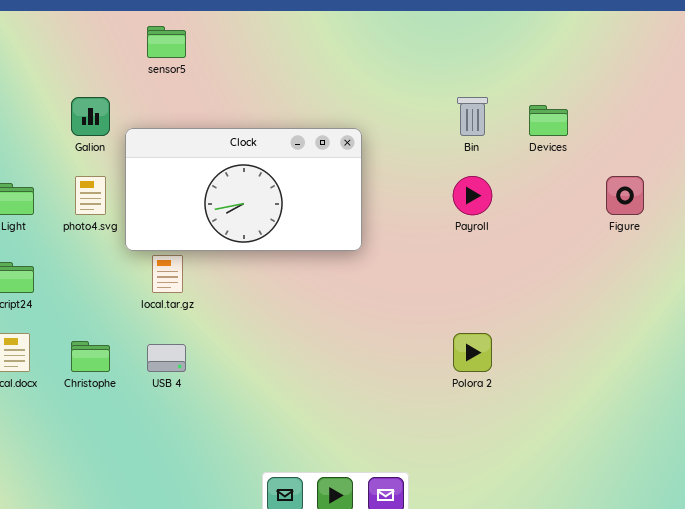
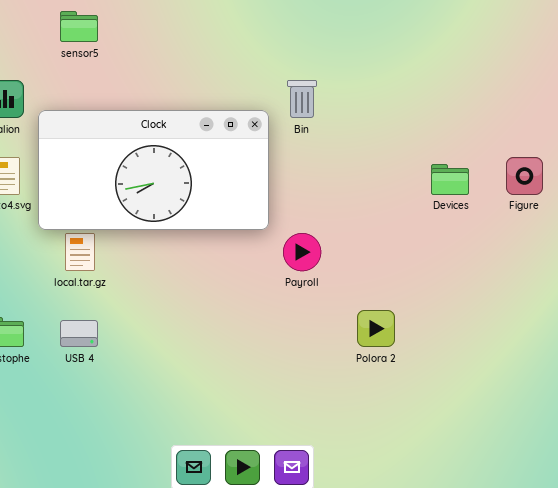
Bin: [457,97,488,136] -> [287,80,317,118], moved
Devices: [529,105,568,136] -> [431,164,469,195], moved
Payroll: [453,176,492,215] -> [283,233,321,271], moved

